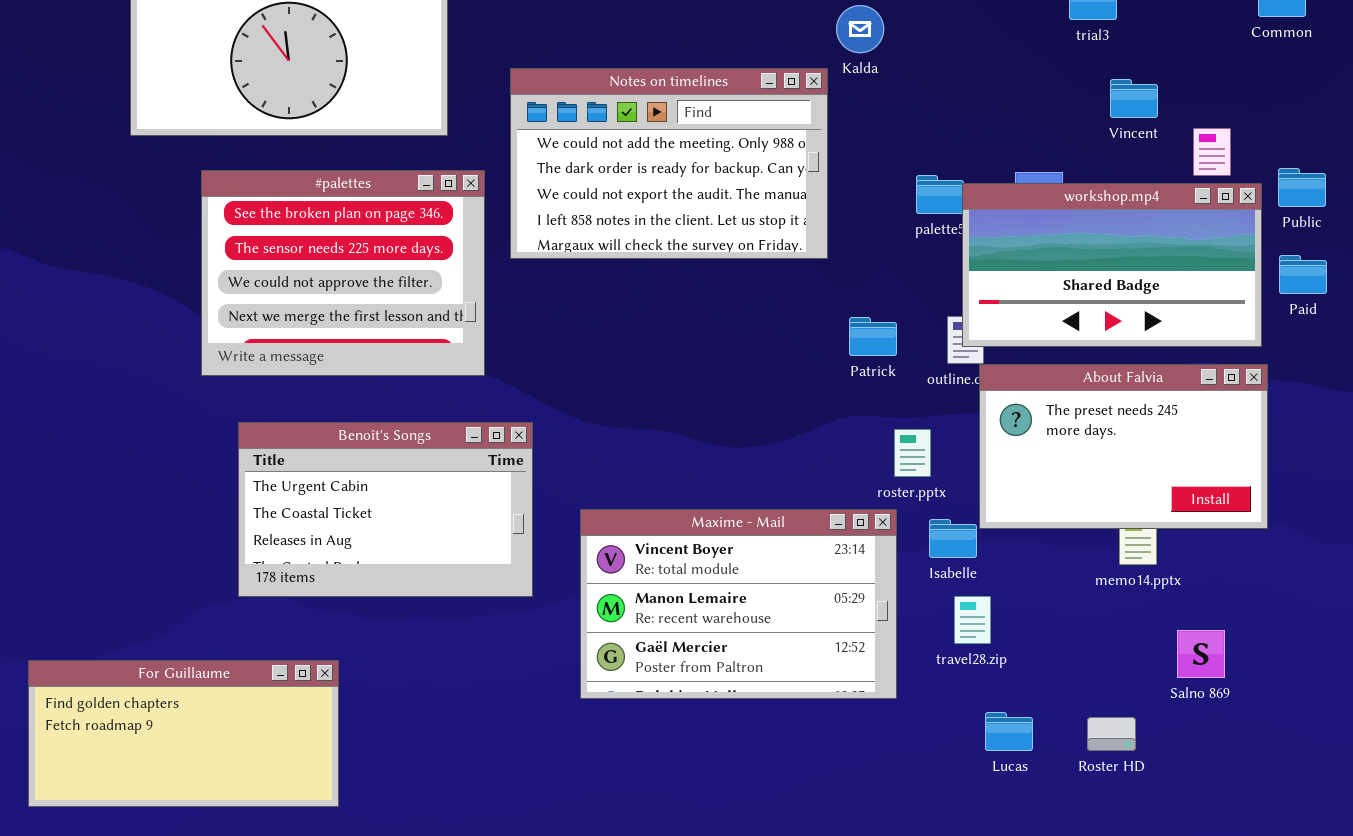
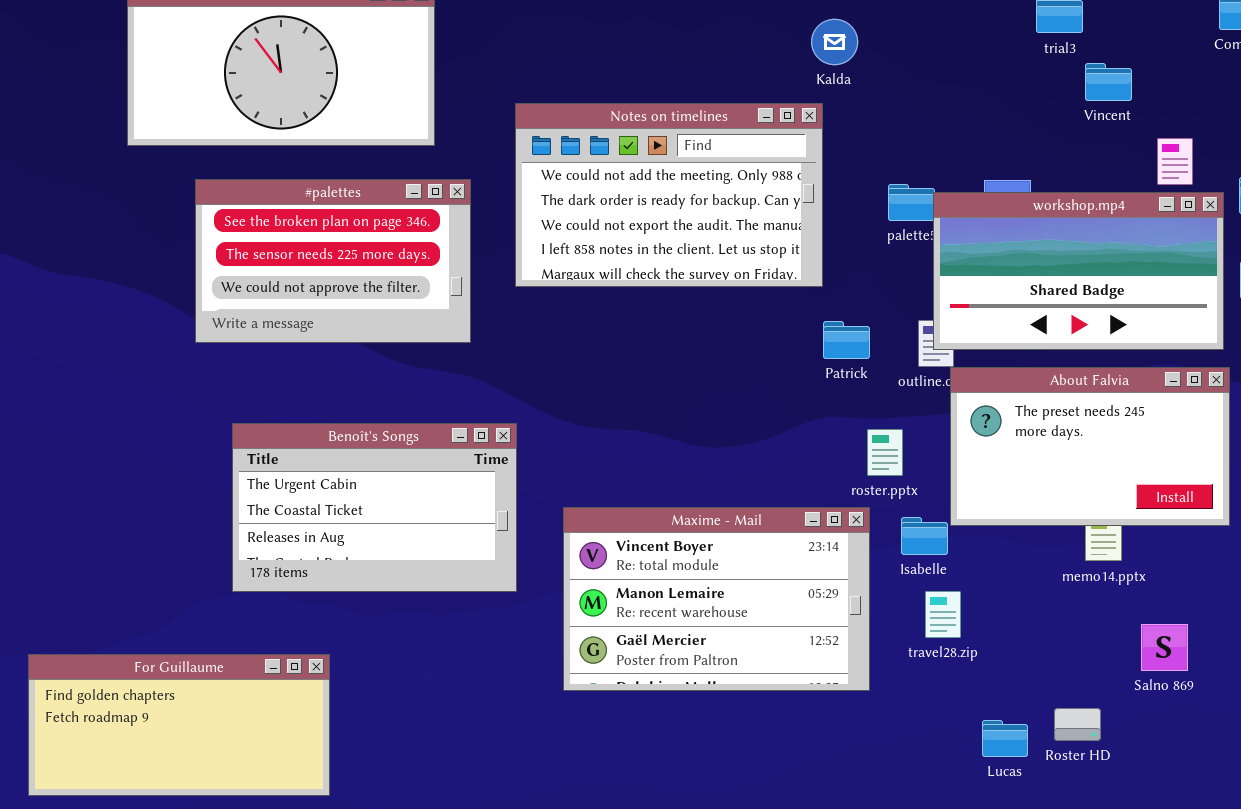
Notes on timelines: [510,68,828,259] -> [515,103,823,287], moved
Vincent: [1110,79,1158,118] -> [1085,63,1132,101], moved
#palettes: [201,170,485,376] -> [195,179,471,343], resized
Lucas: [985,712,1033,751] -> [982,720,1028,757], moved

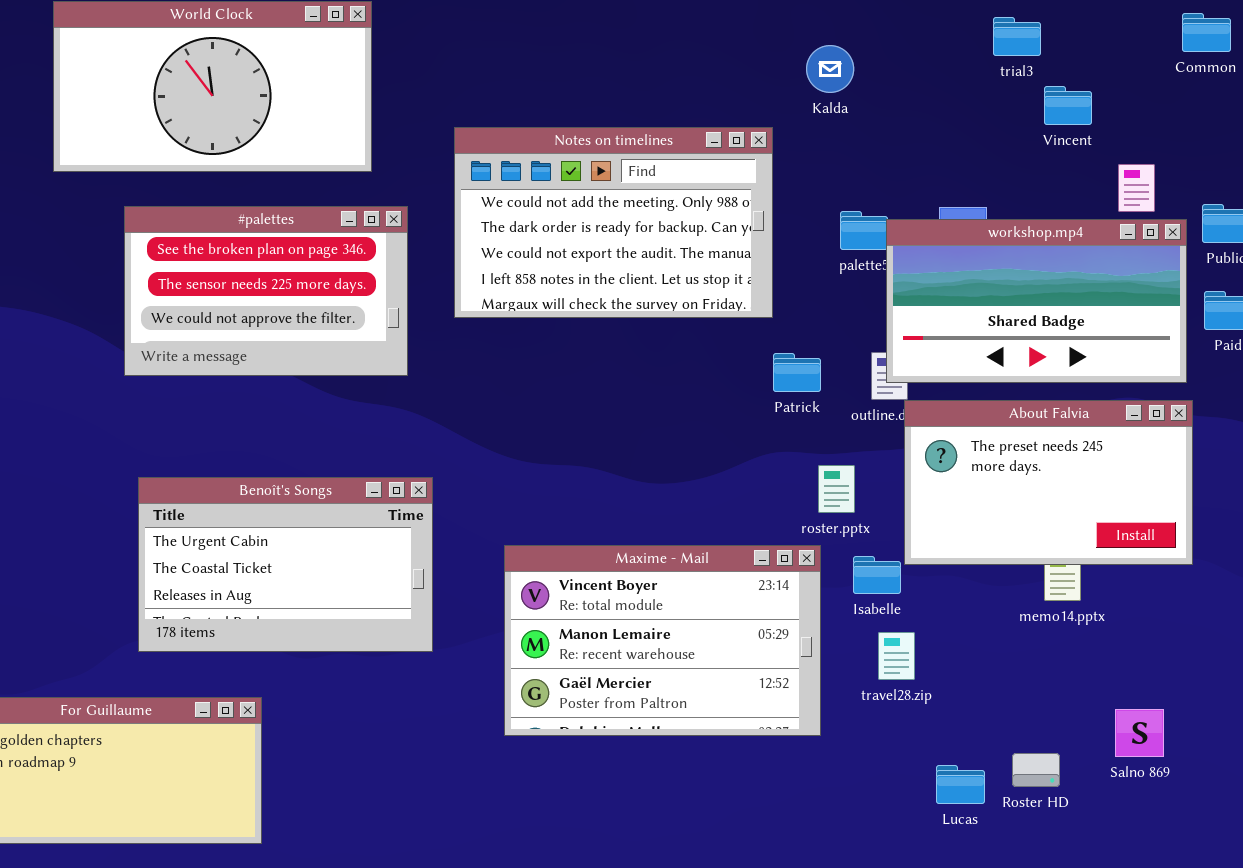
Kalda: [811,19,858,65] -> [806,45,854,93], moved
Benoît's Songs: [232,423,517,592] -> [138,477,433,652], moved
Salno 869: [1141,624,1188,671] -> [1115,709,1164,757], moved

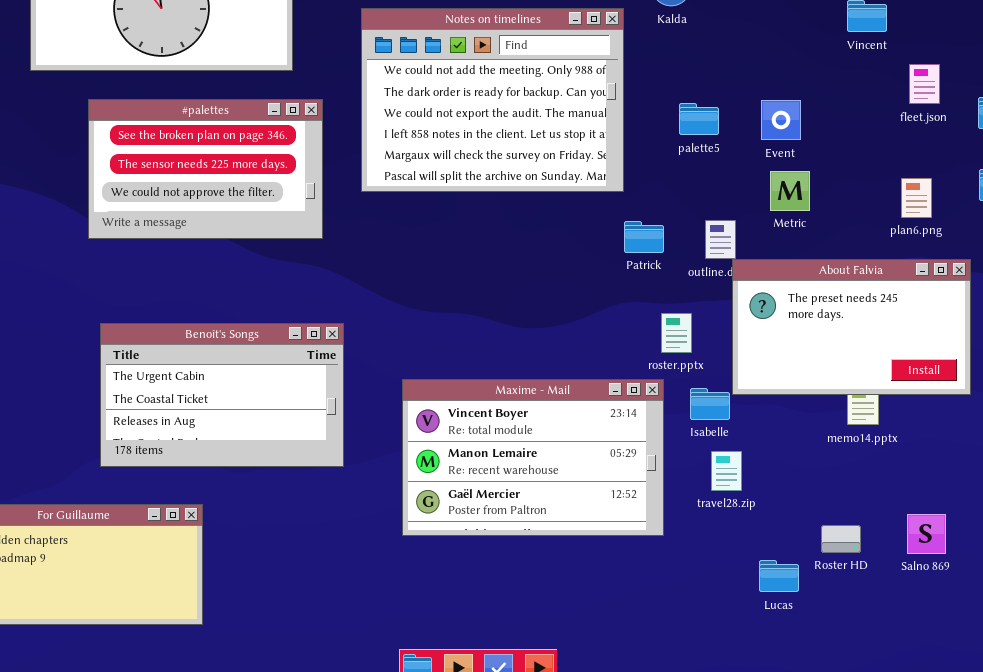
Notes on timelines: [454,127,773,318] -> [361,8,624,192], resized
workshop.mp4: [886,219,1187,383] -> none, closed
Roster HD: [1012,753,1060,787] -> [821,525,861,553], moved

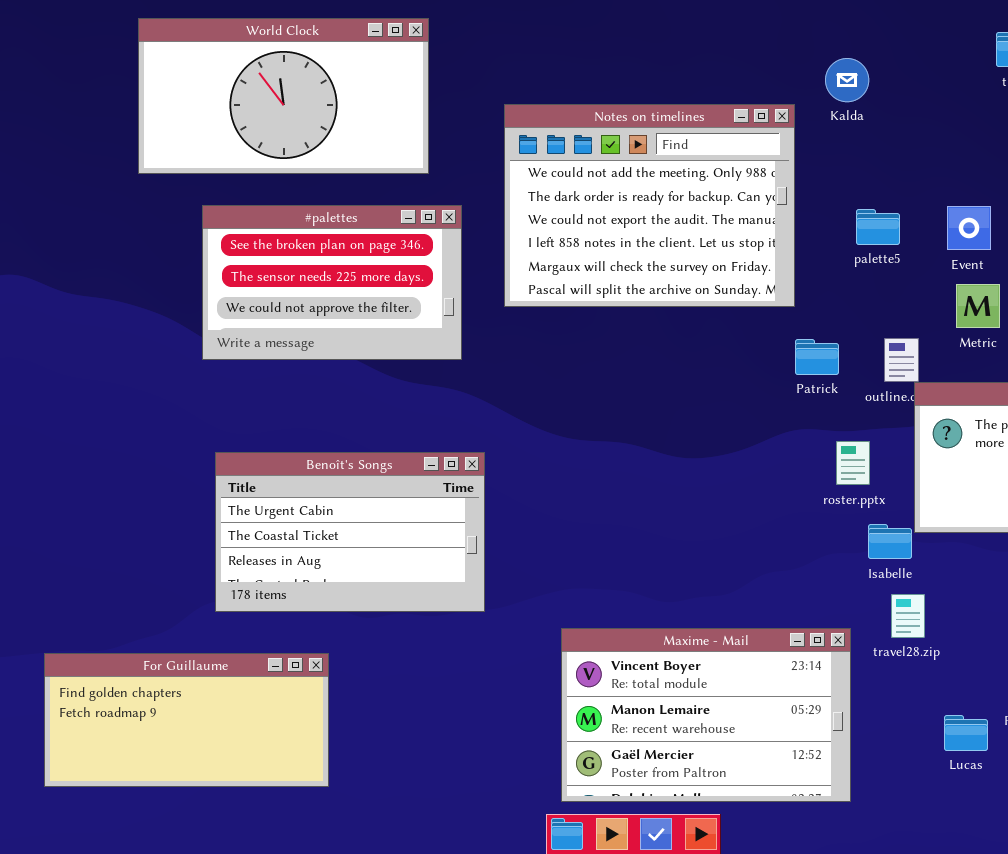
Maxime - Mail: [402,379,664,536] -> [561,628,851,802], moved

